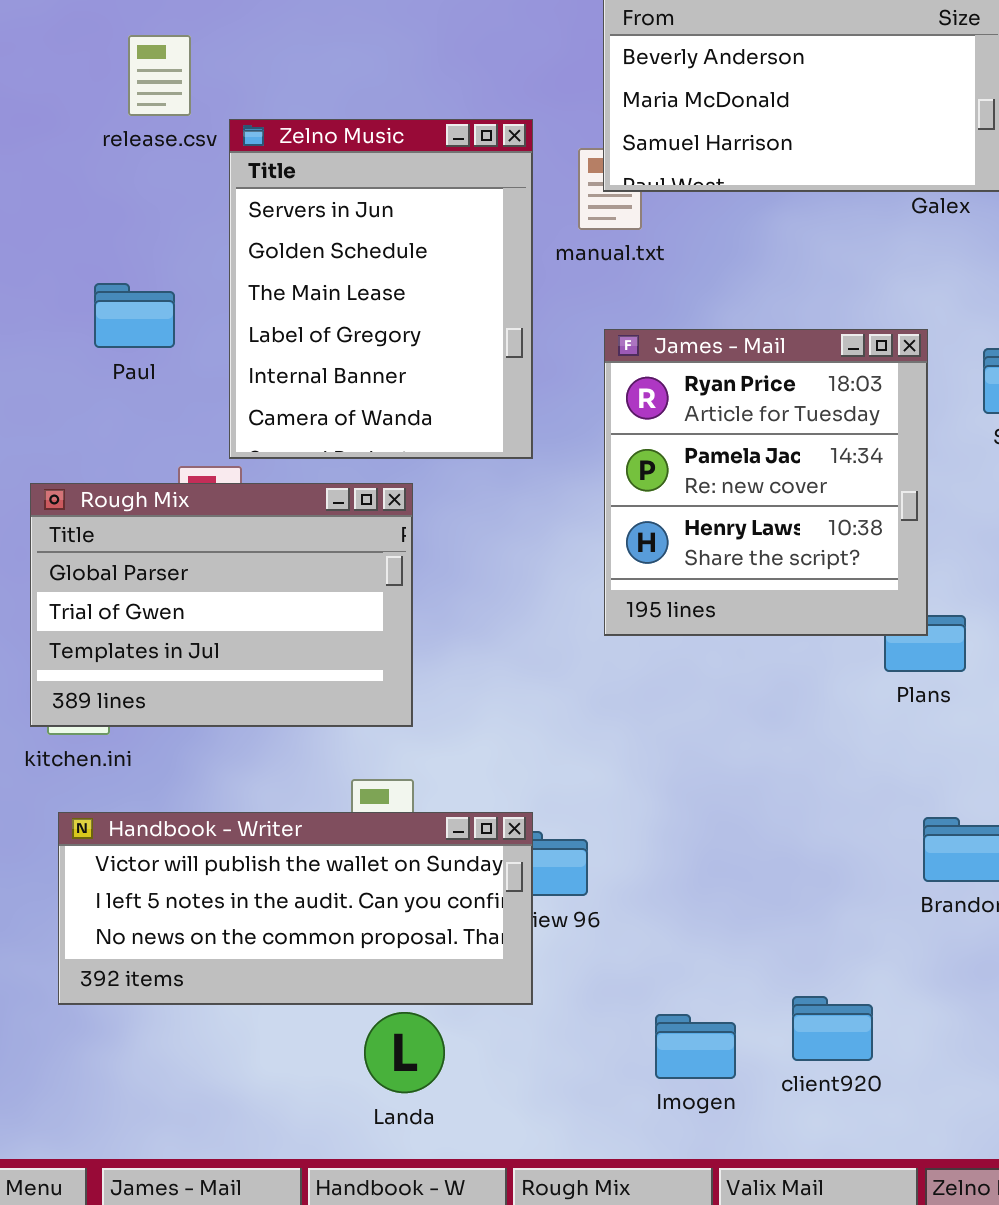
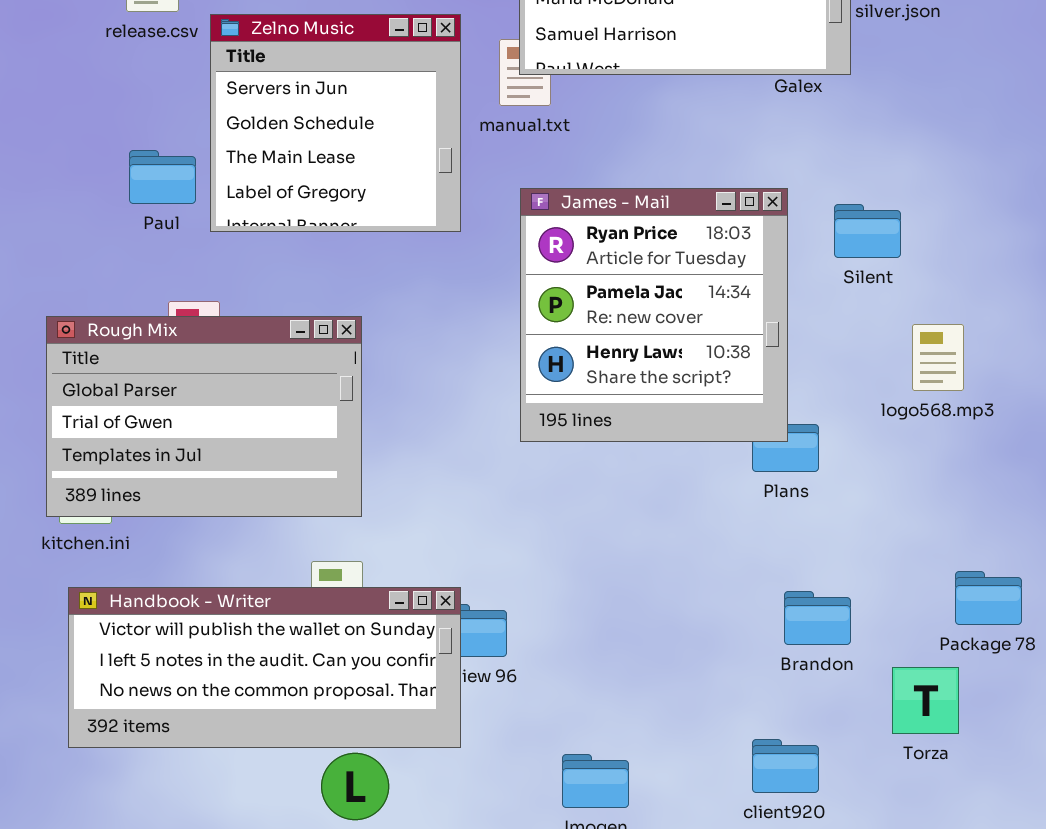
Zelno Music: [229,119,533,459] -> [210,14,461,232], resized
Paul: [94,283,175,348] -> [129,150,196,204], moved
client920: [792,996,873,1061] -> [752,739,819,793], moved

